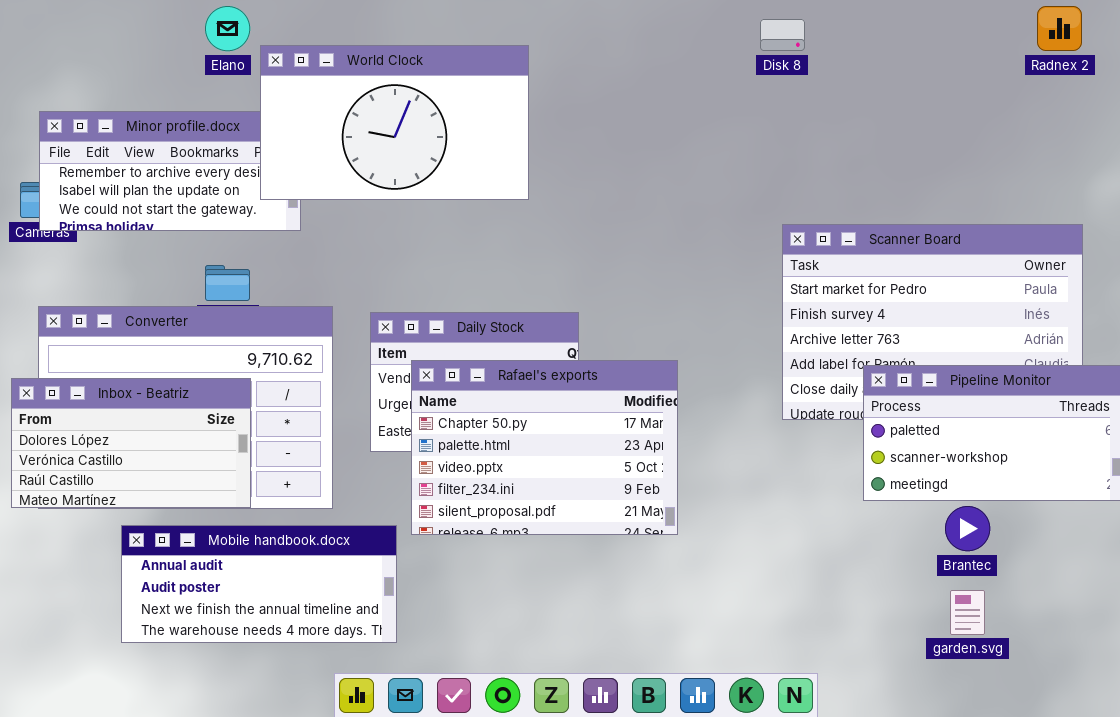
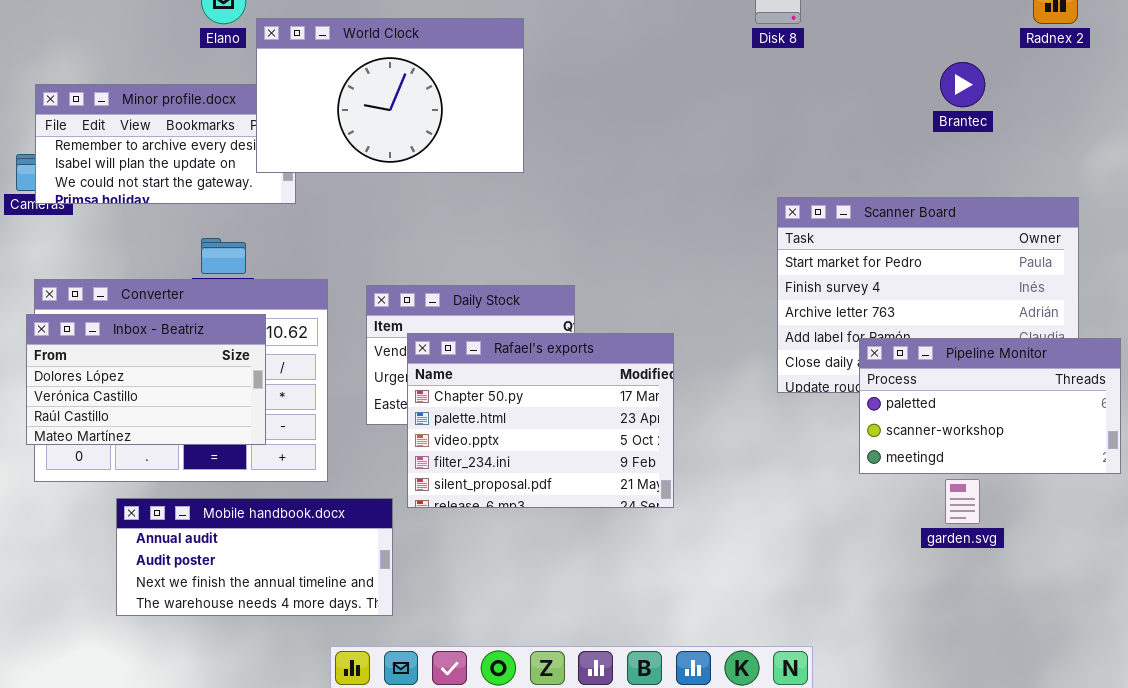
Inbox - Beatriz: [11,378,251,508] -> [26,314,266,445], moved
Brantec: [945,506,990,551] -> [940,62,985,107], moved
garden.svg: [950,590,985,635] -> [945,479,980,524], moved

